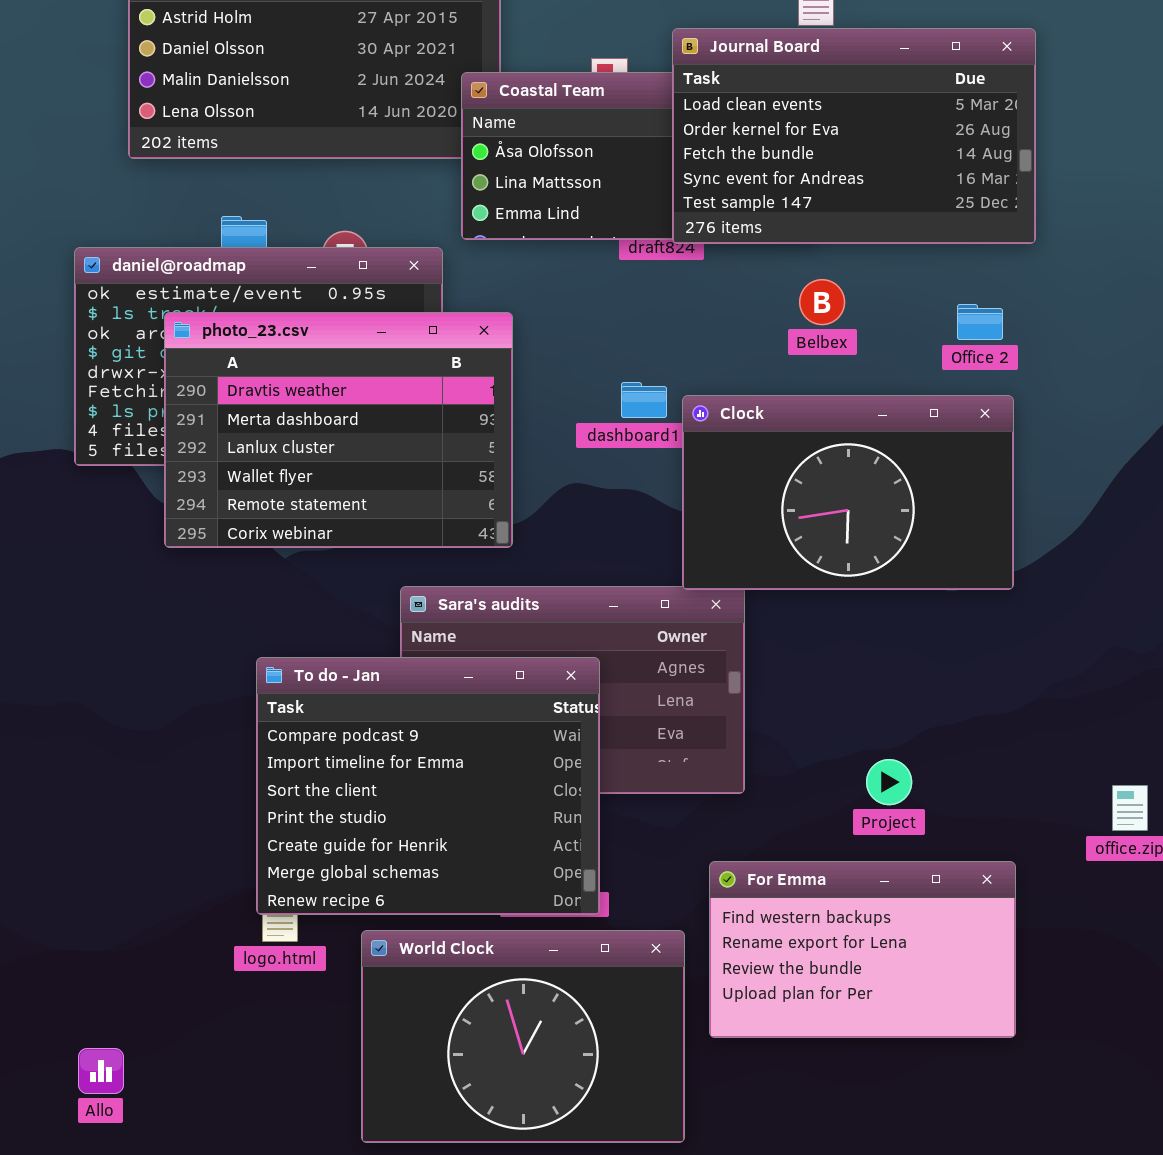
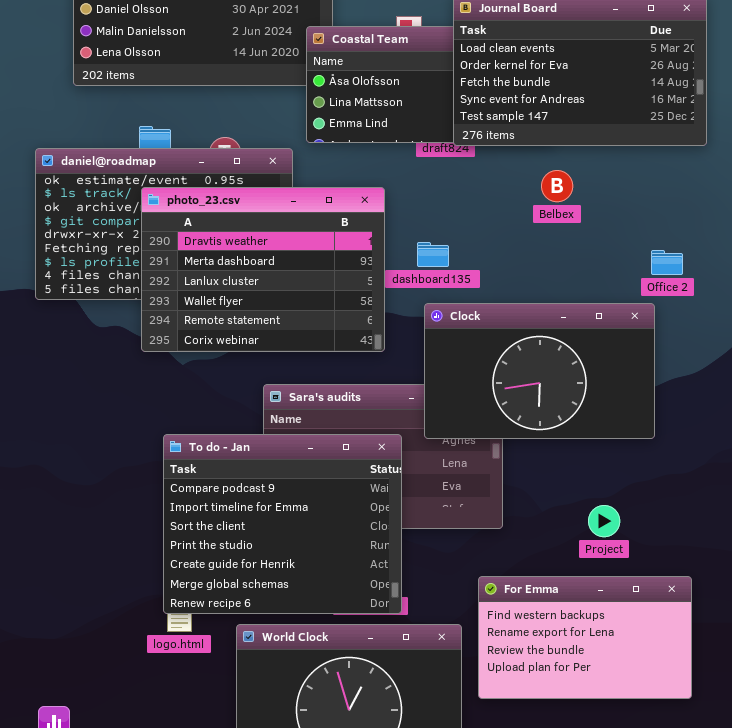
Office 2: [957,304,1003,340] -> [651,250,683,275], moved
photo_23.csv: [164,312,513,548] -> [141,187,385,352], moved
Clock: [682,395,1014,590] -> [424,303,655,439], moved

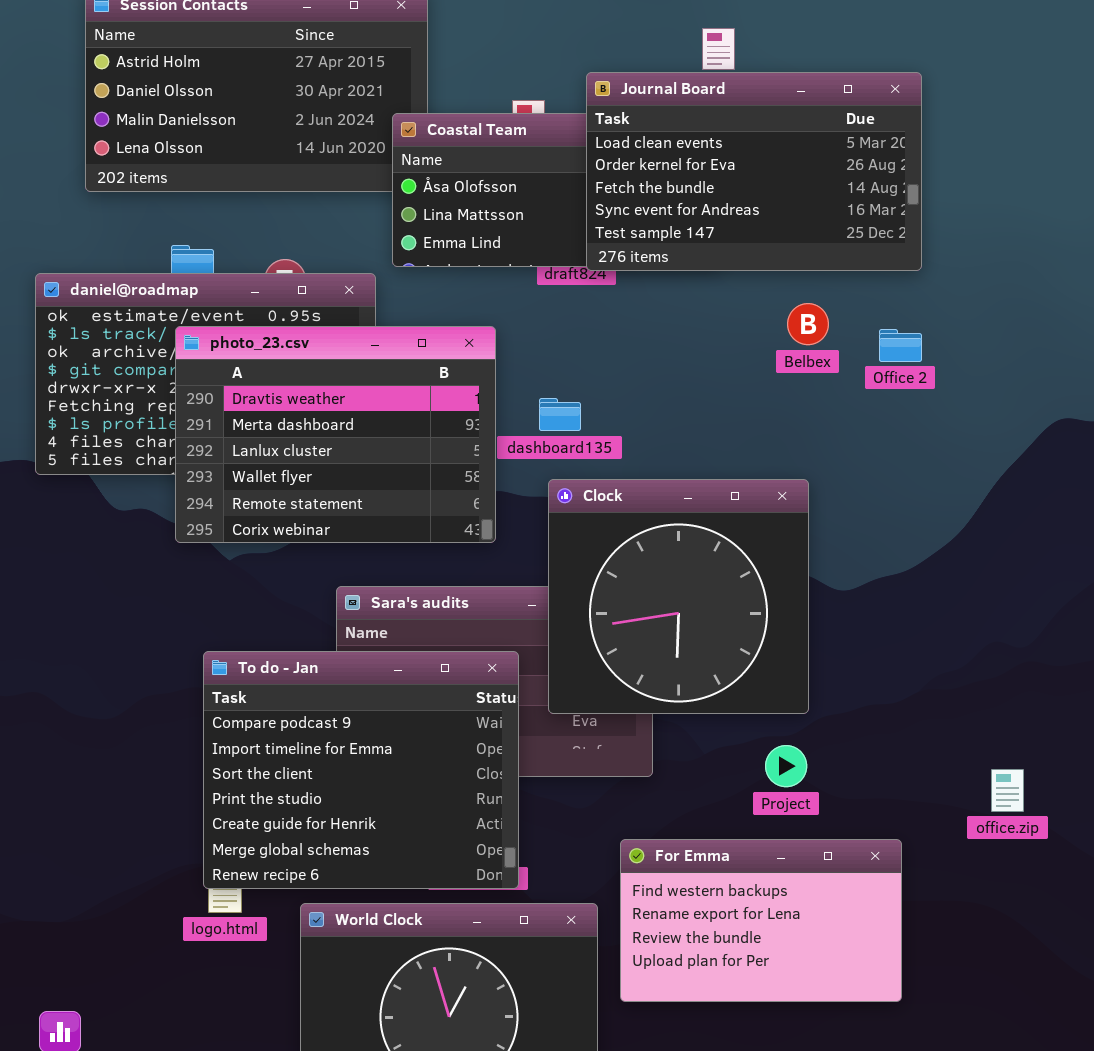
Belbex: [541,170,573,202] -> [787,303,829,345], moved
Office 2: [651,250,683,275] -> [879,329,922,362], moved
Clock: [424,303,655,439] -> [548,479,809,714], resized

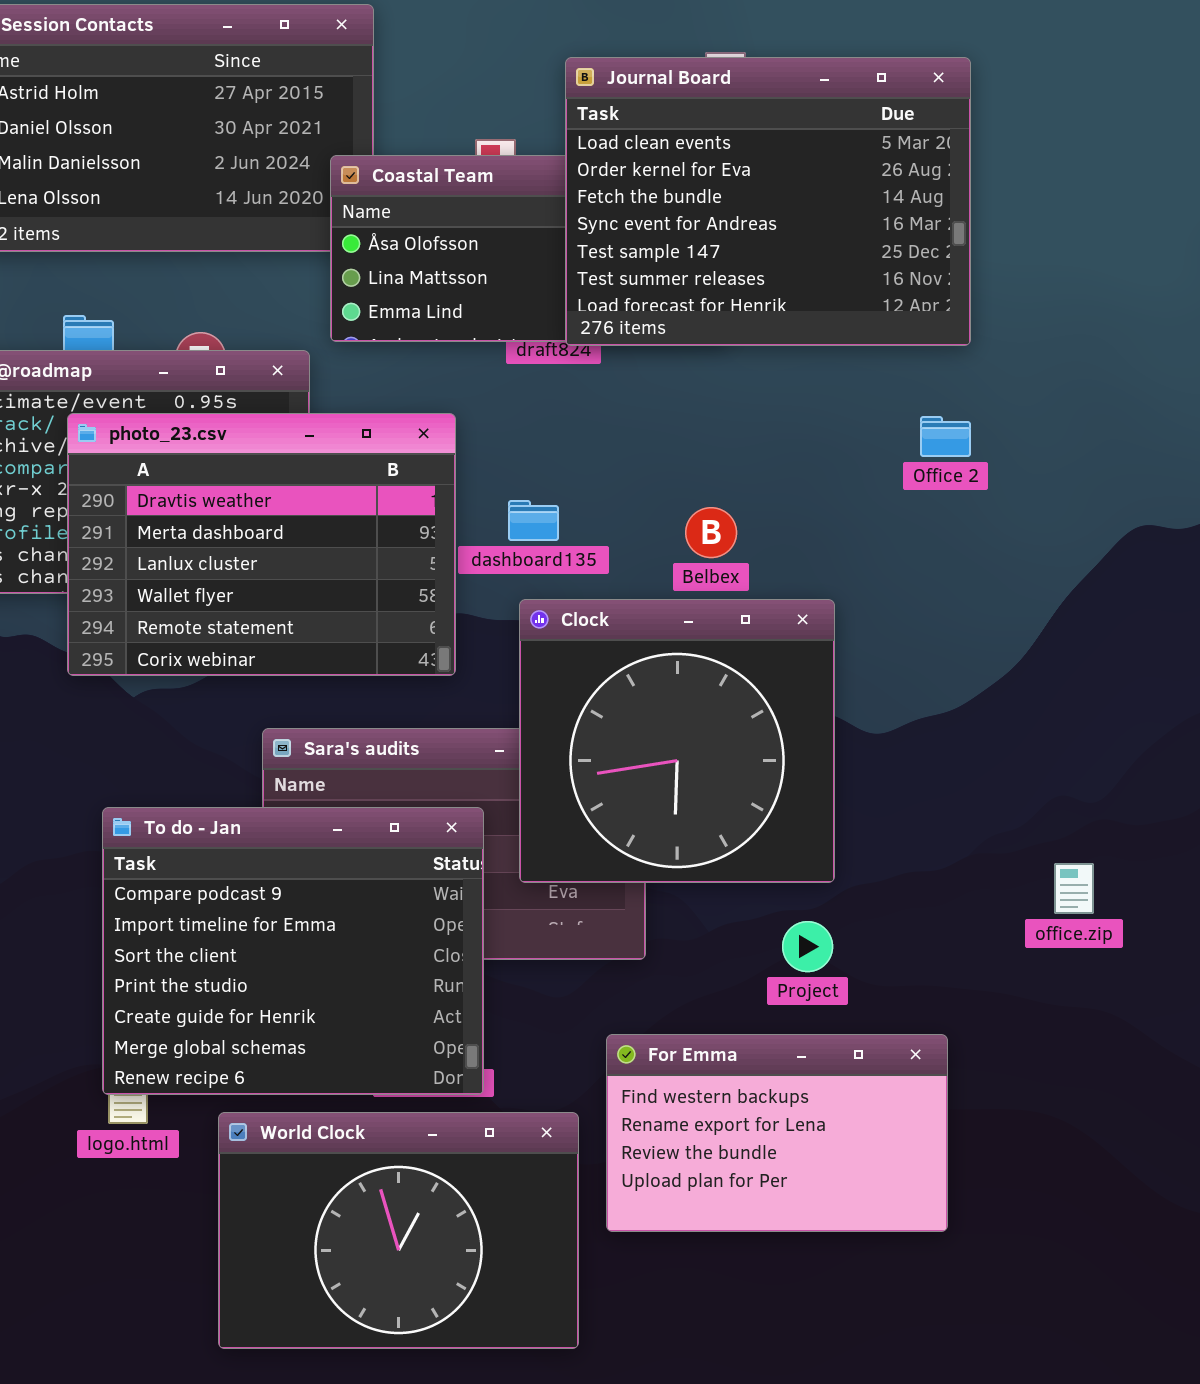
Journal Board: [586,72,922,271] -> [565,57,971,346], resized
Belbex: [787,303,829,345] -> [685,507,737,558], moved
office.zip: [991,769,1024,812] -> [1054,863,1094,914], moved

